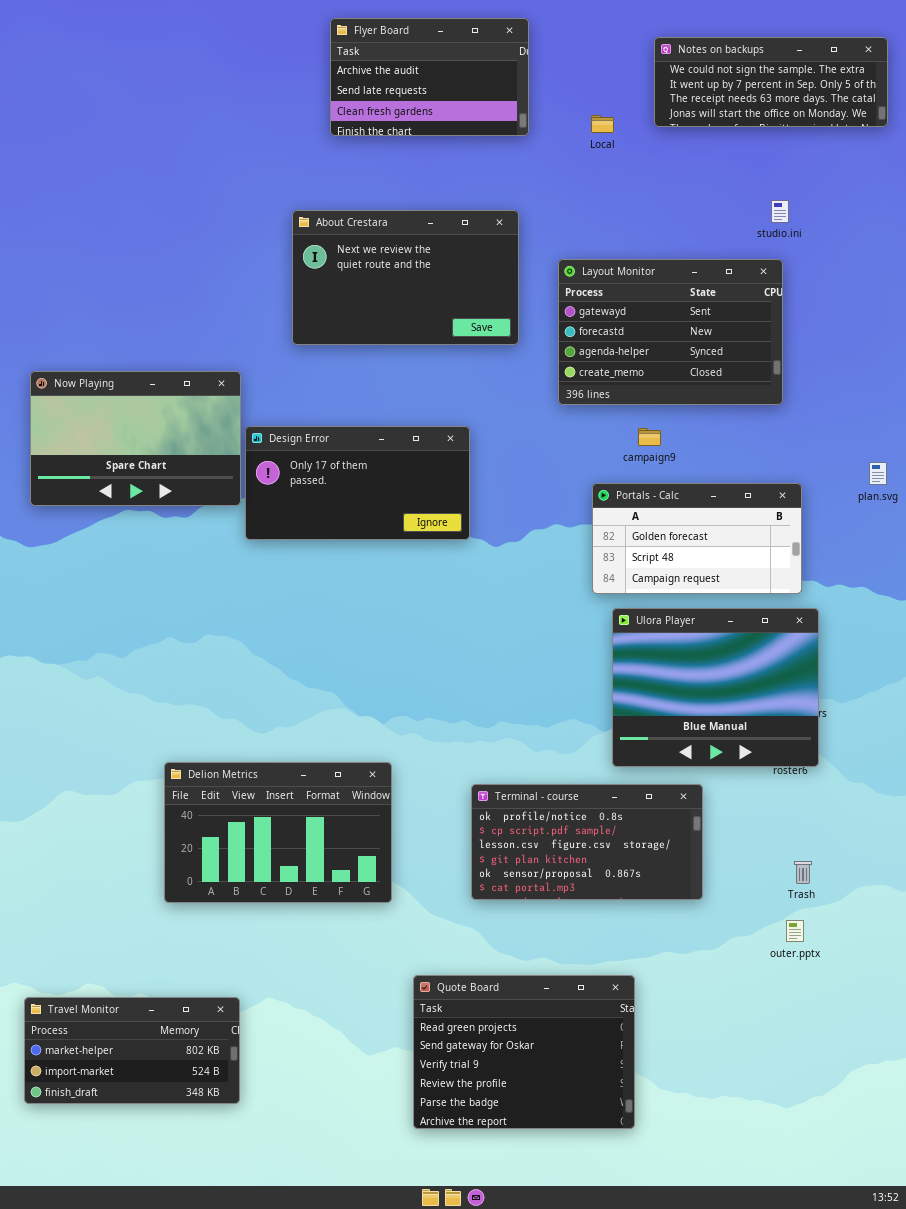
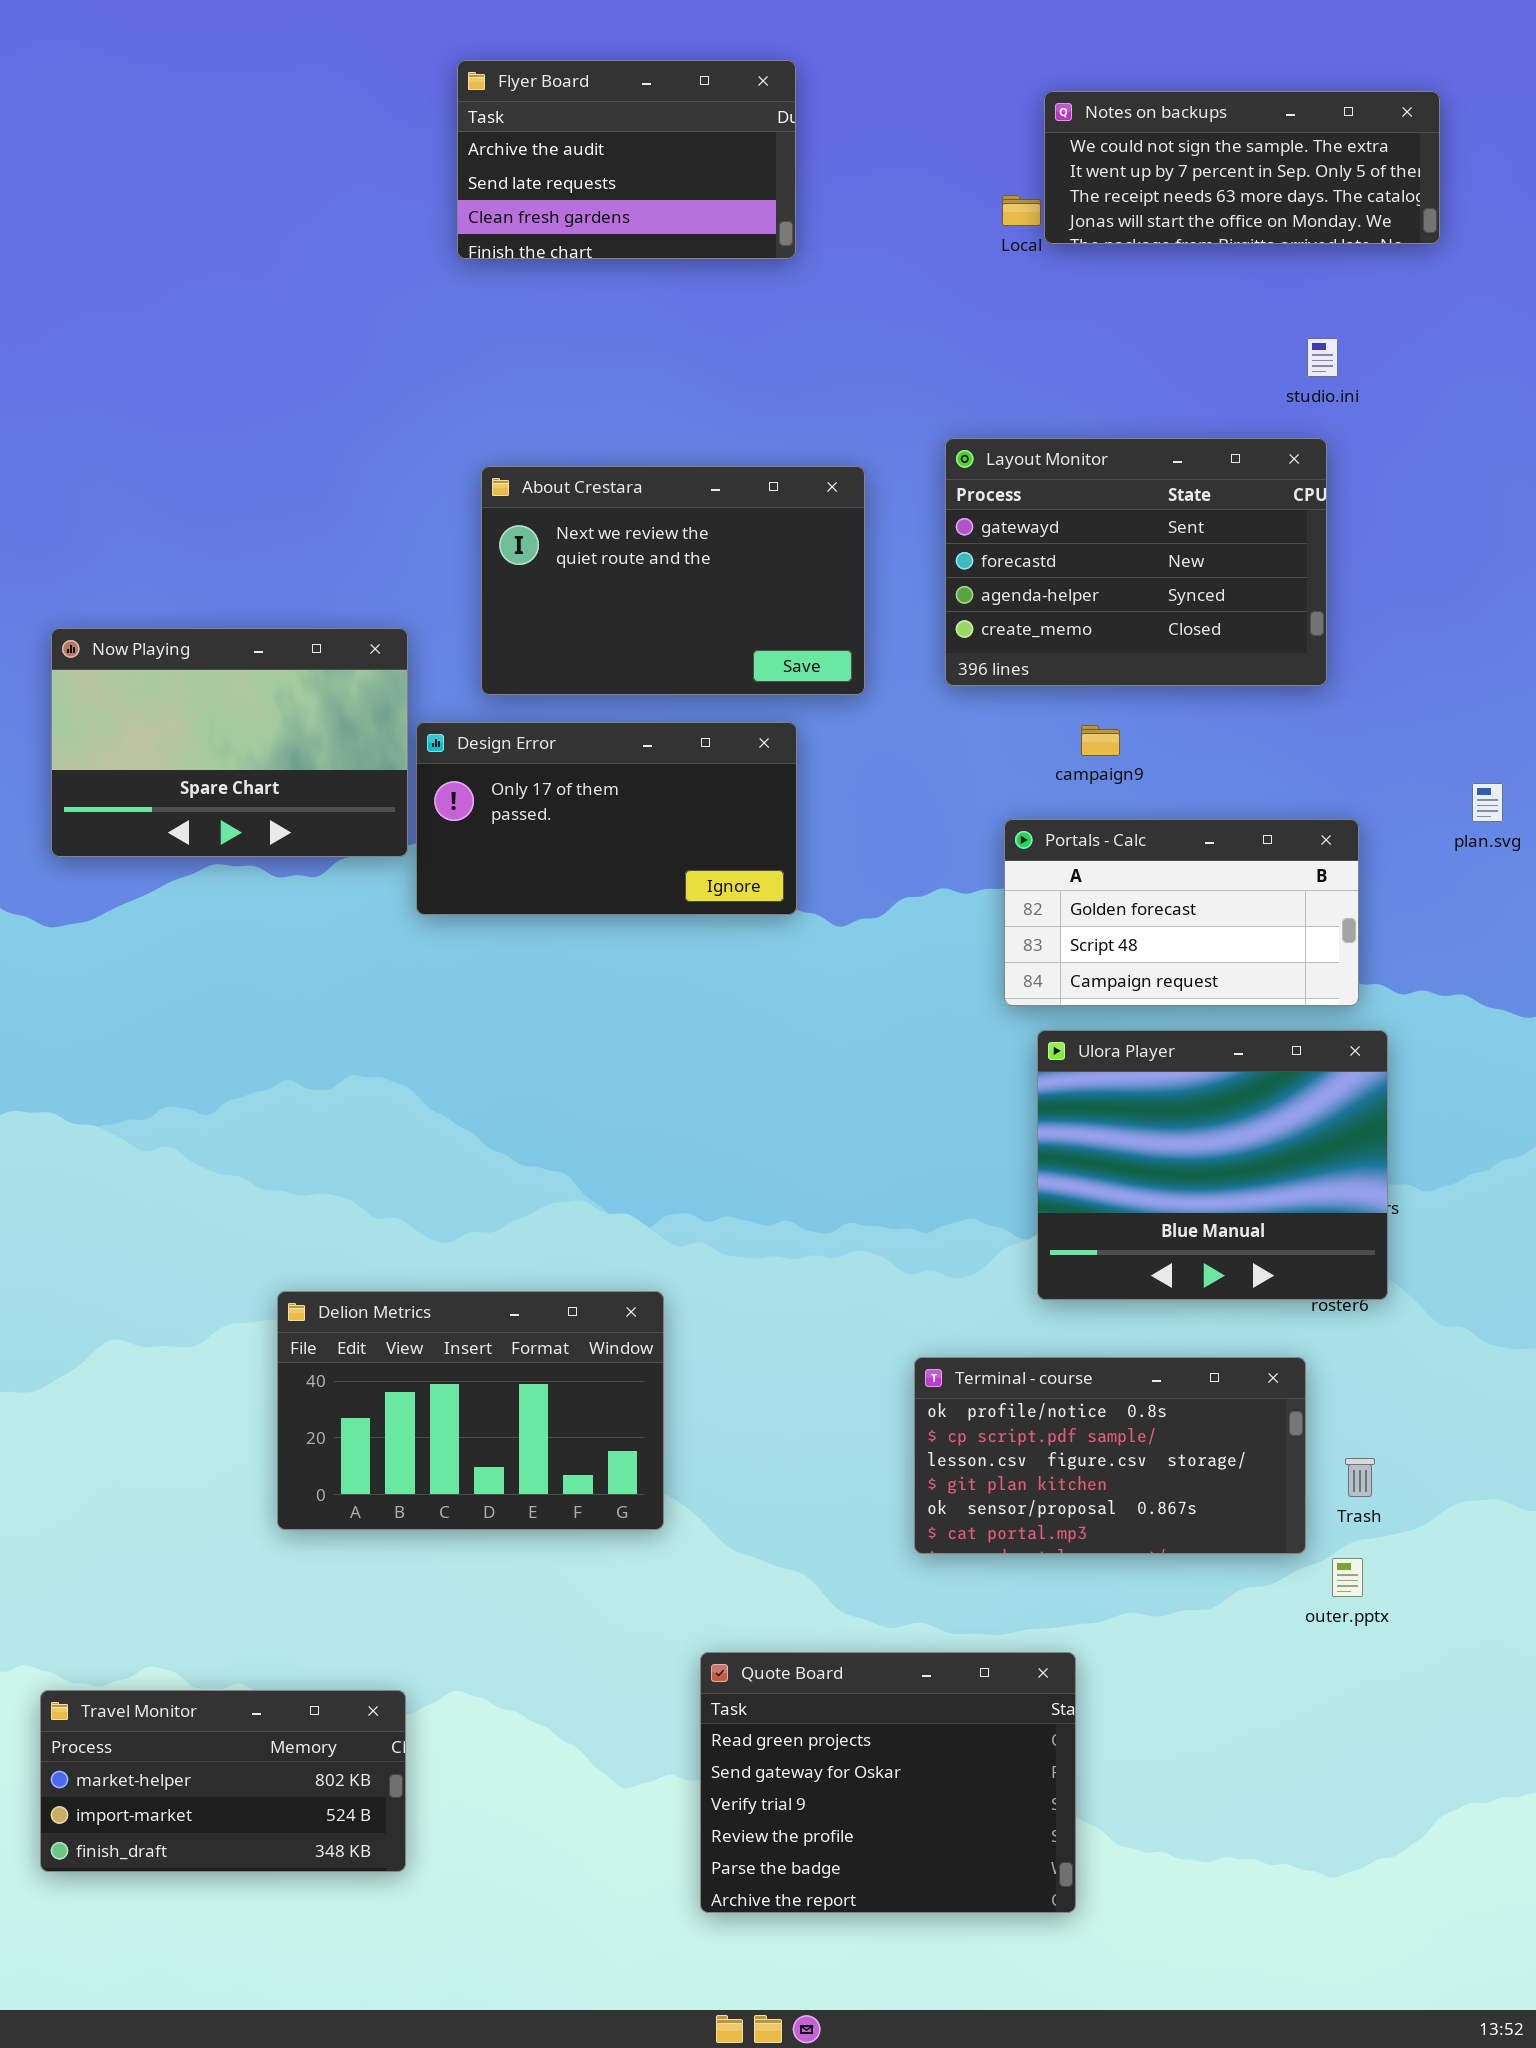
Flyer Board: [330,18,529,136] -> [457,60,796,259], moved
Notes on backups: [654,37,888,127] -> [1044,91,1440,244], moved
About Crestara: [292,210,519,345] -> [481,466,865,695], moved
Terminal - course: [471,784,703,900] -> [914,1357,1306,1554], moved

